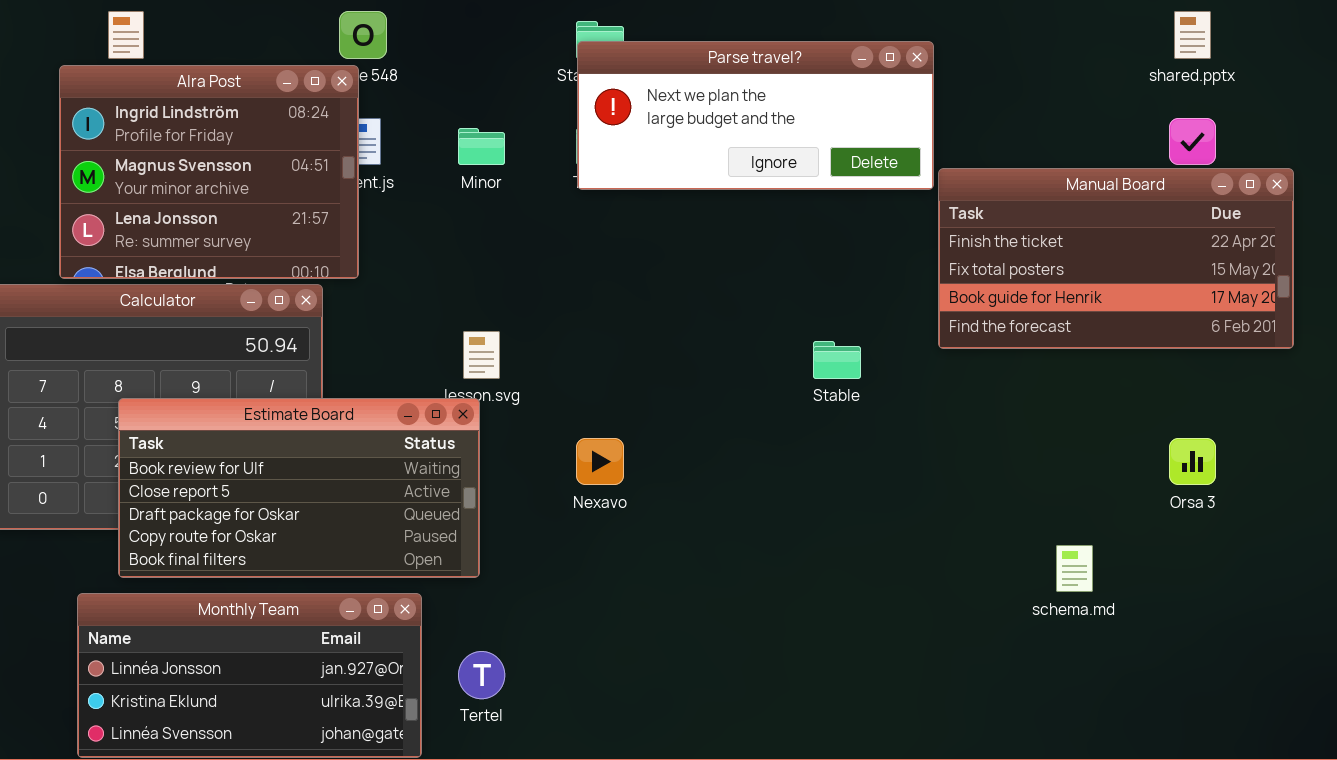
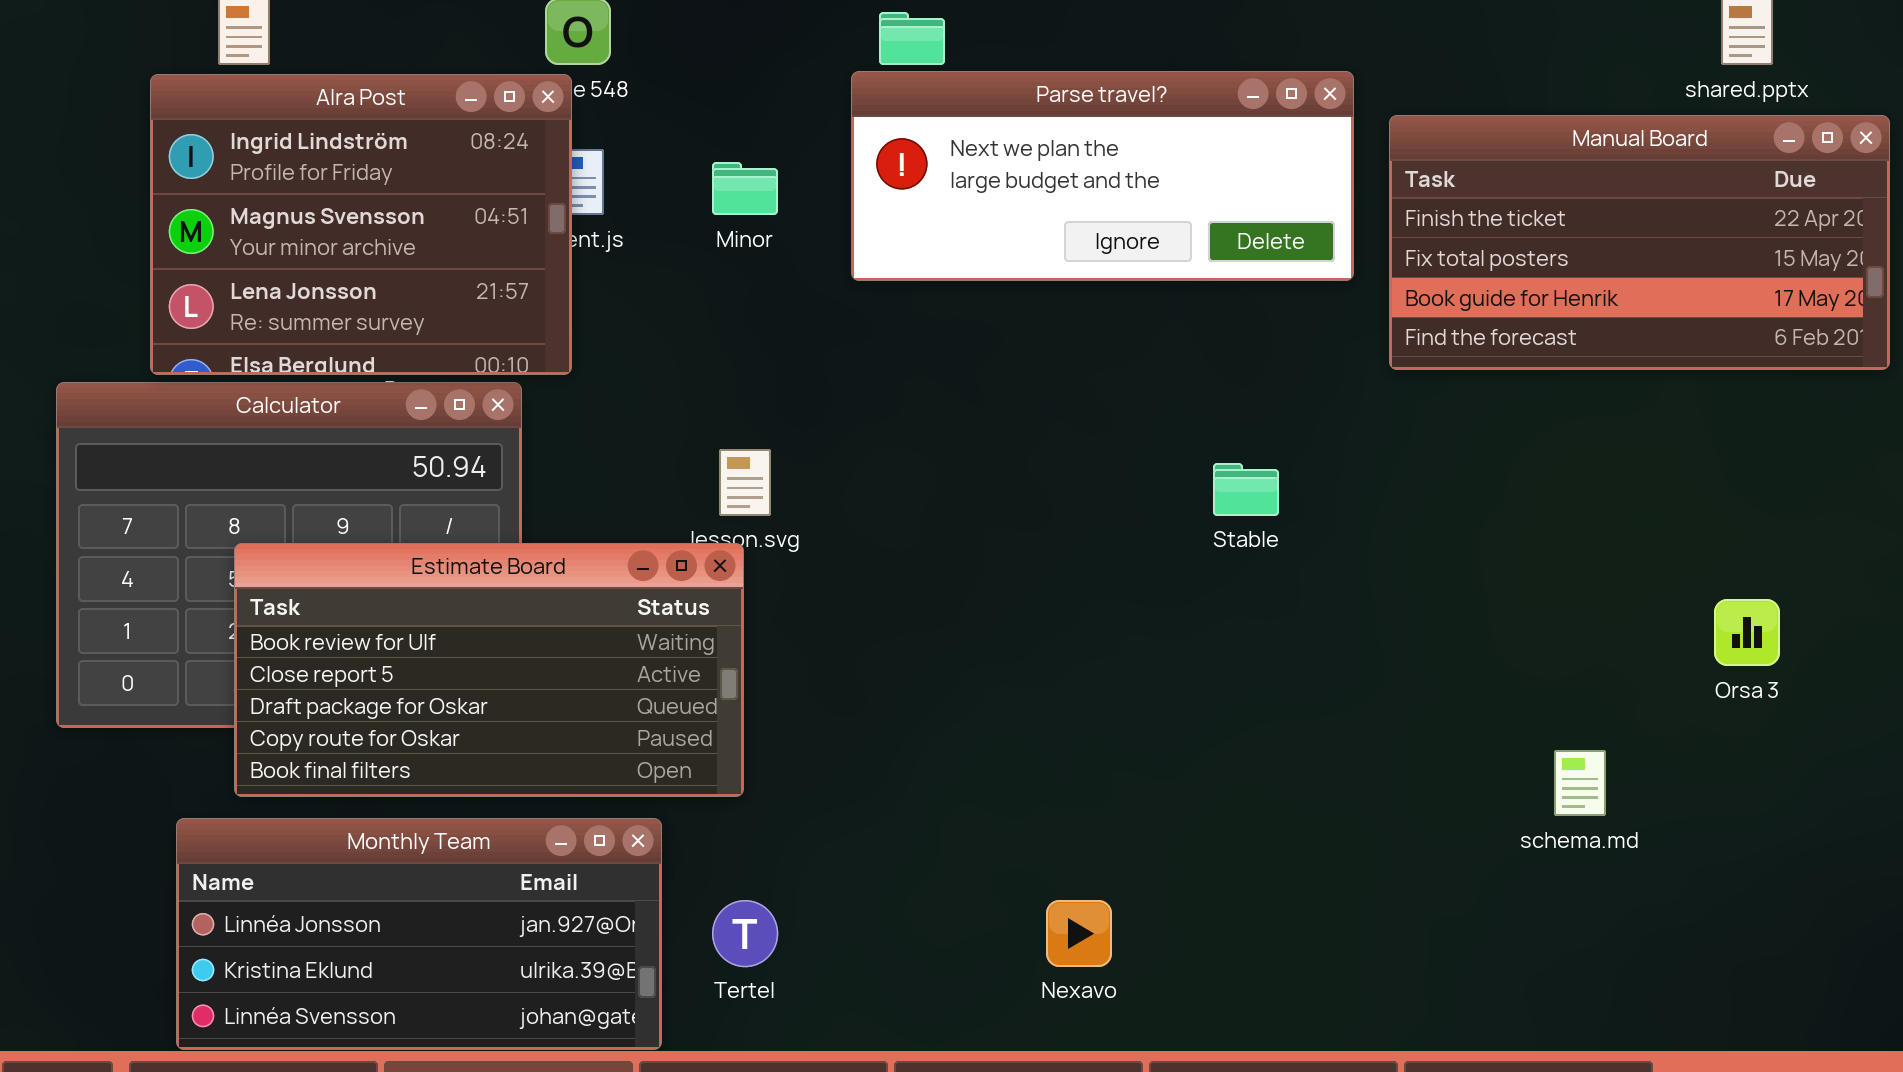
Parse travel?: [577,41,934,190] -> [851,71,1354,281], moved
Manual Board: [938,168,1294,349] -> [1389,115,1890,370], moved
Nexavo: [576,438,624,485] -> [1046,900,1112,967], moved

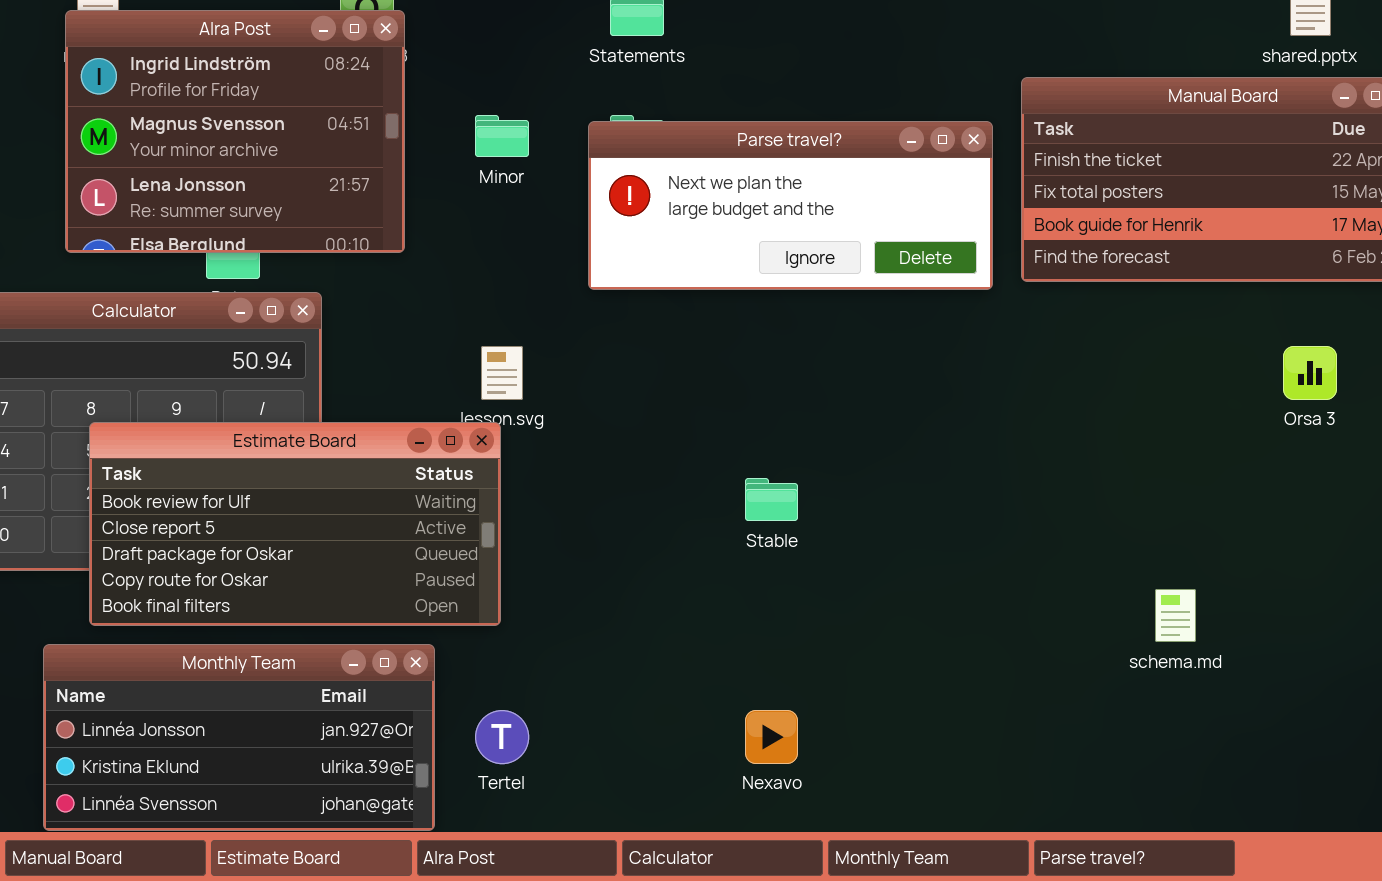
Parse travel?: [851,71,1354,281] -> [588,121,993,290], moved
Alra Post: [150,74,572,375] -> [65,10,405,253], moved
Stable: [1213,463,1279,516] -> [745,478,798,521], moved
Orsa 3: [1714,599,1780,666] -> [1283,346,1337,400], moved

